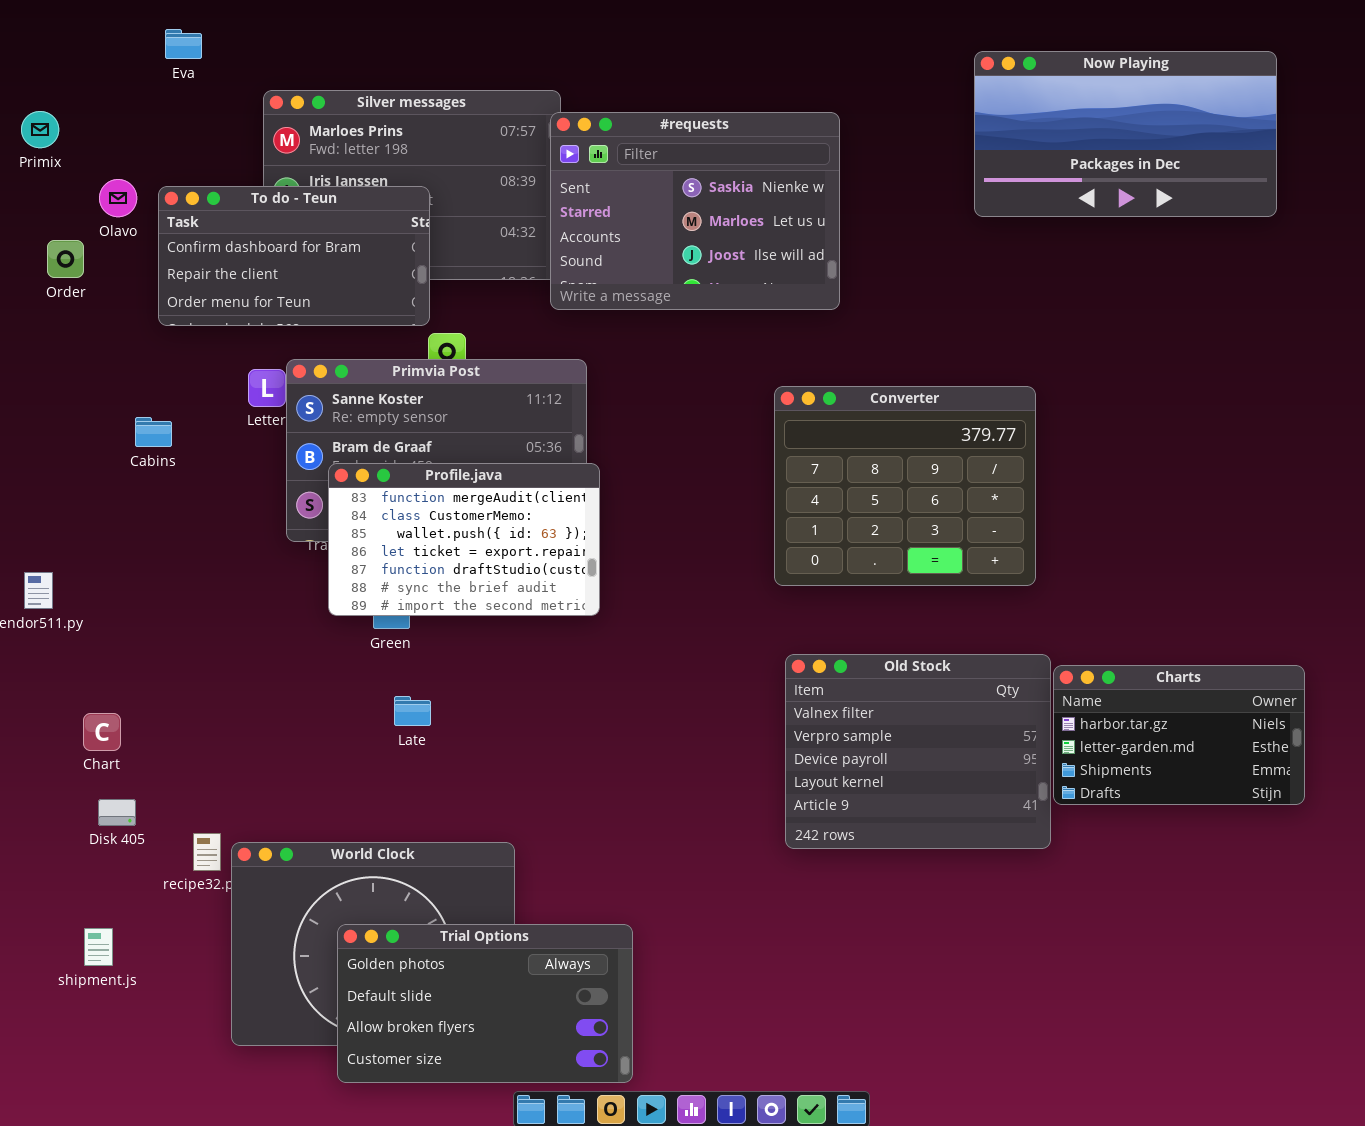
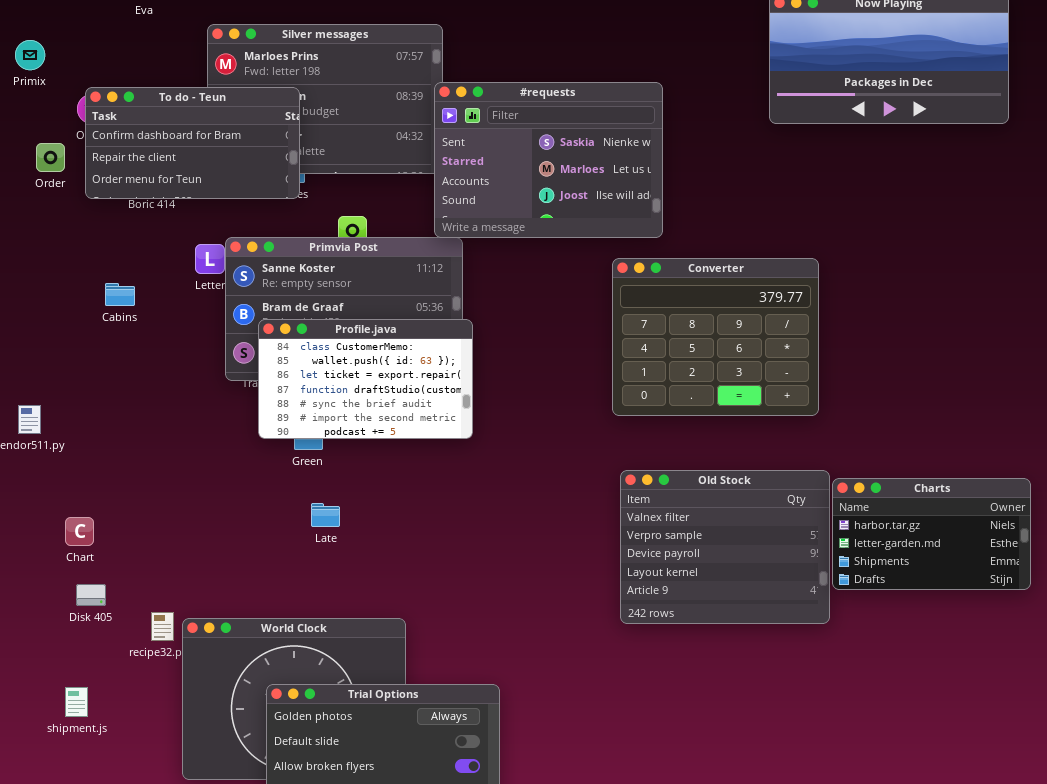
#requests: [550,112,840,310] -> [434,82,663,238], moved
To do - Teun: [158,186,430,326] -> [85,87,300,199], moved
Profile.java: [328,463,600,616] -> [258,319,473,439], scrolled down 1 row

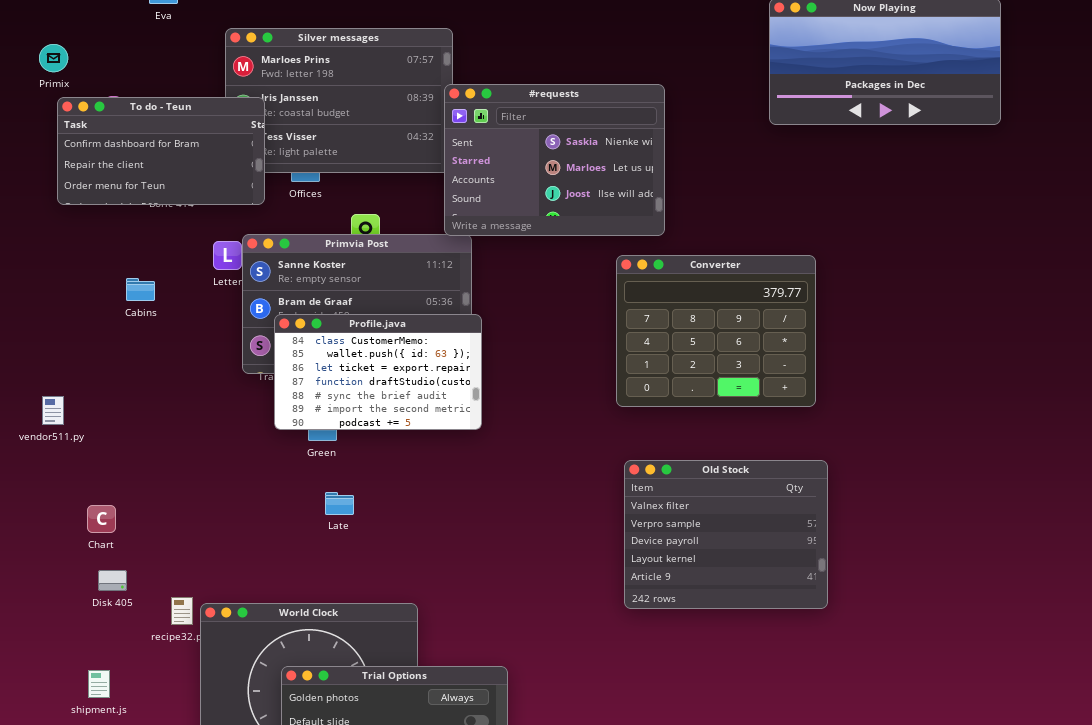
To do - Teun: [85,87,300,199] -> [57,97,265,205], moved
Charts: [832,478,1031,590] -> none, closed

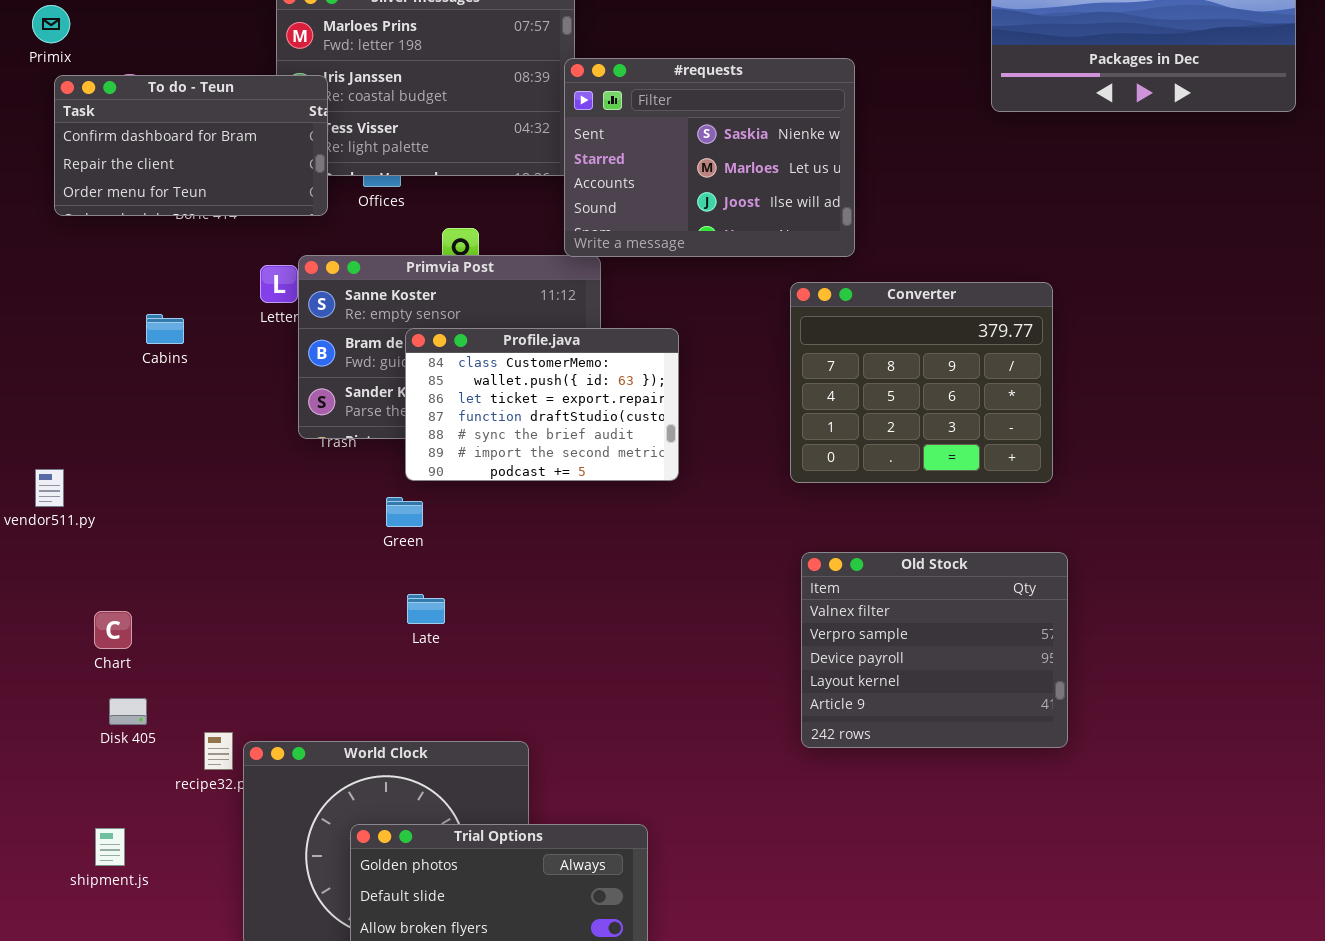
Profile.java: [274,314,482,430] -> [405,328,679,481], moved

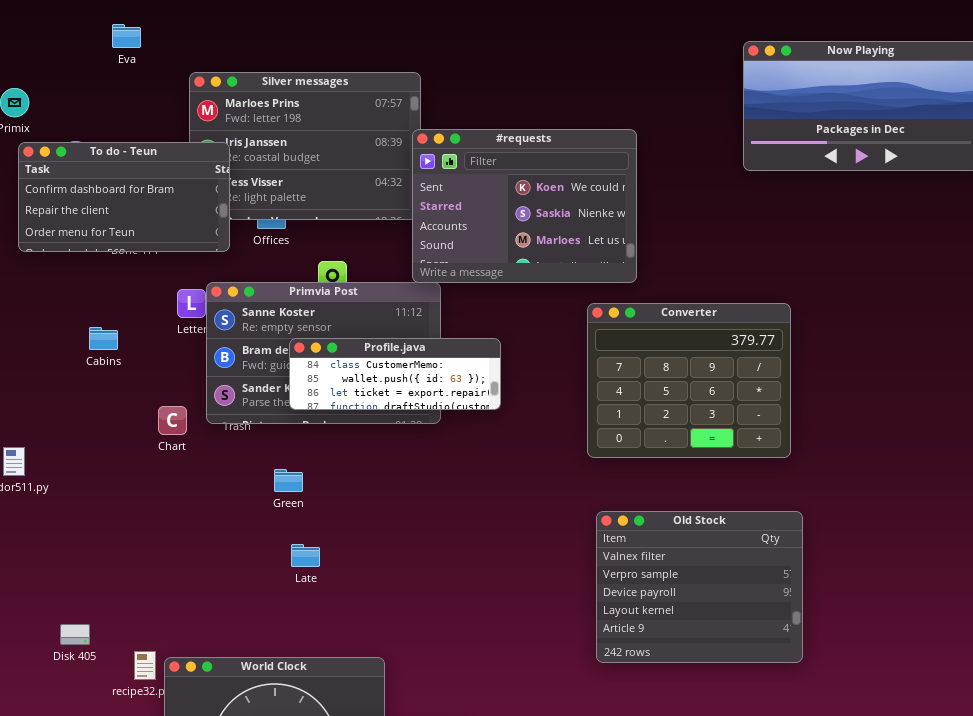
#requests: [564,58,855,257] -> [412,129,637,283], scrolled up 1 row
Profile.java: [405,328,679,481] -> [289,338,501,410], resized
Chart: [94,611,132,649] -> [158,406,187,435], moved

